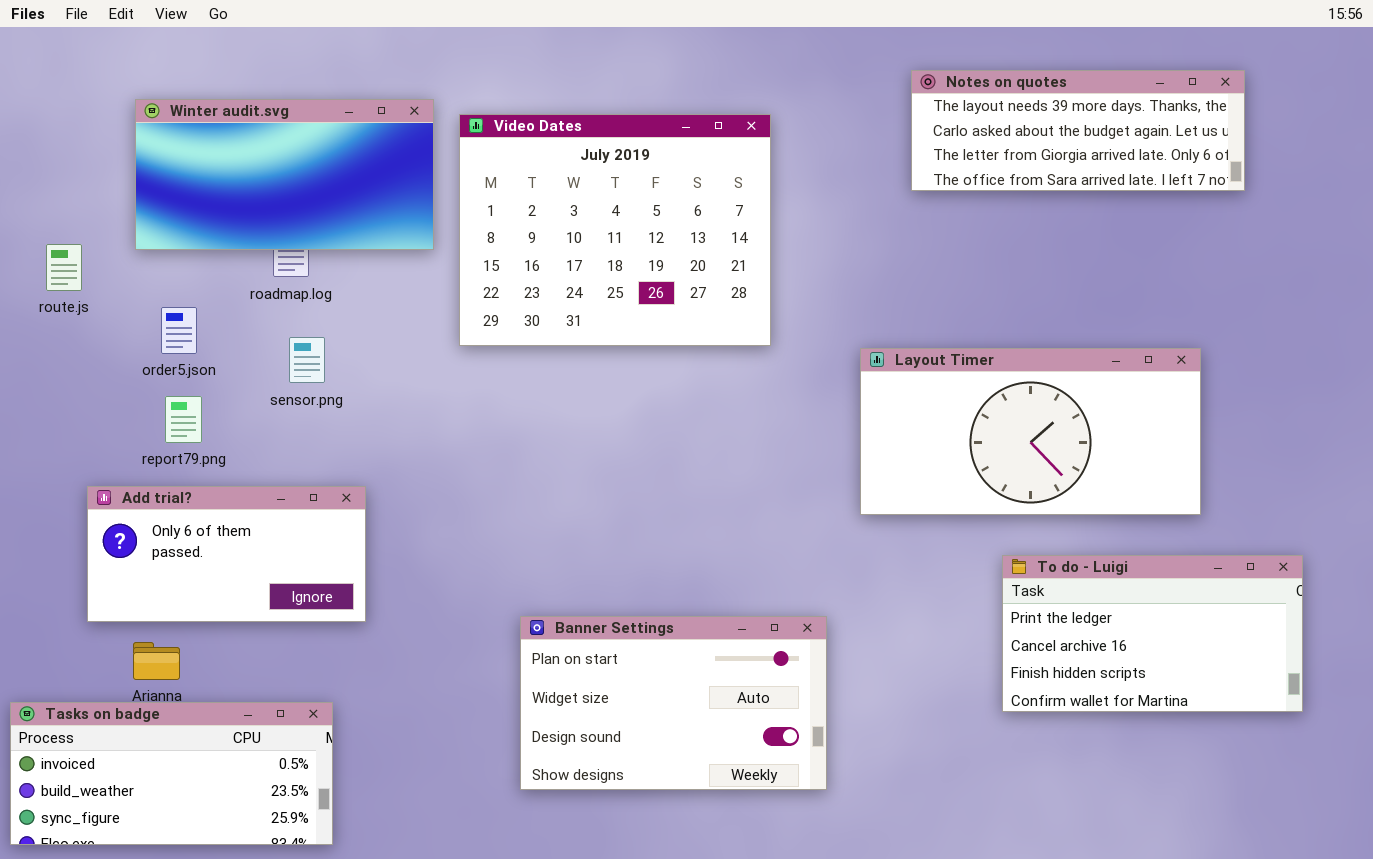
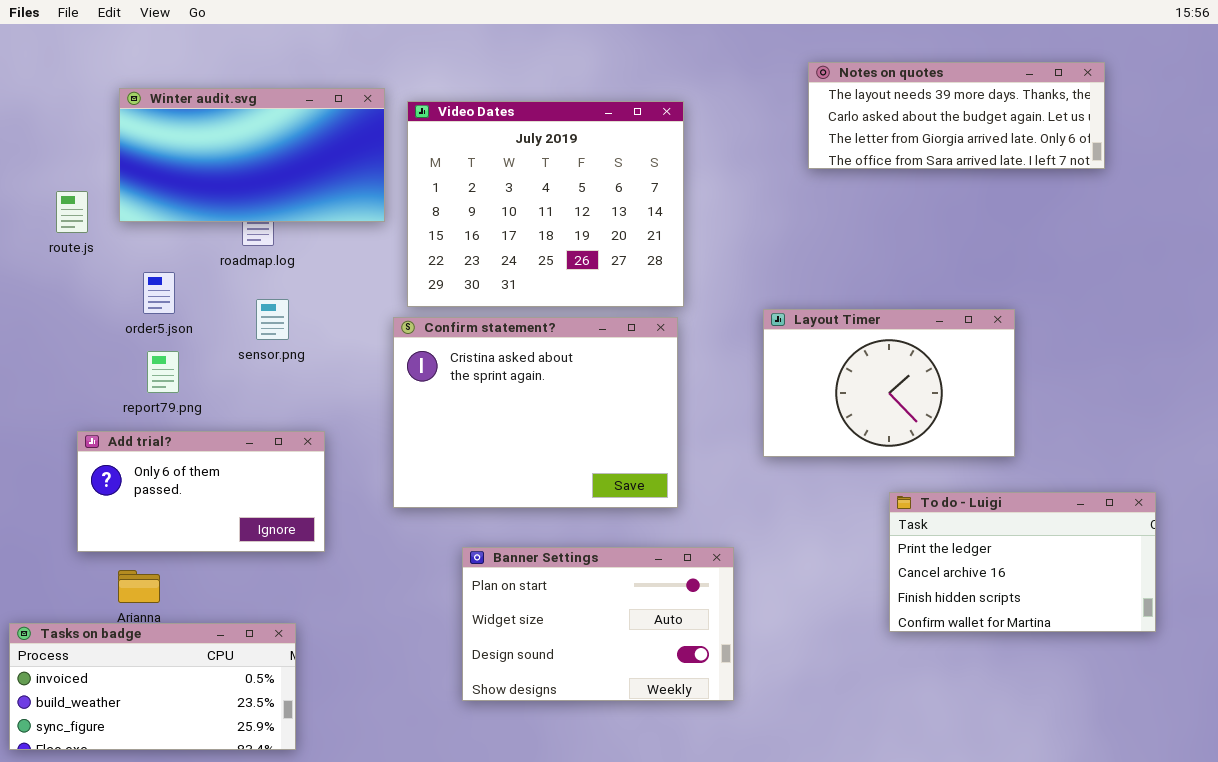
route.js: [46,244,82,291] -> [56,191,88,233], moved
Layout Timer: [860,348,1201,515] -> [763,309,1015,457], resized
Confirm statement?: none -> [393,317,678,508], opened

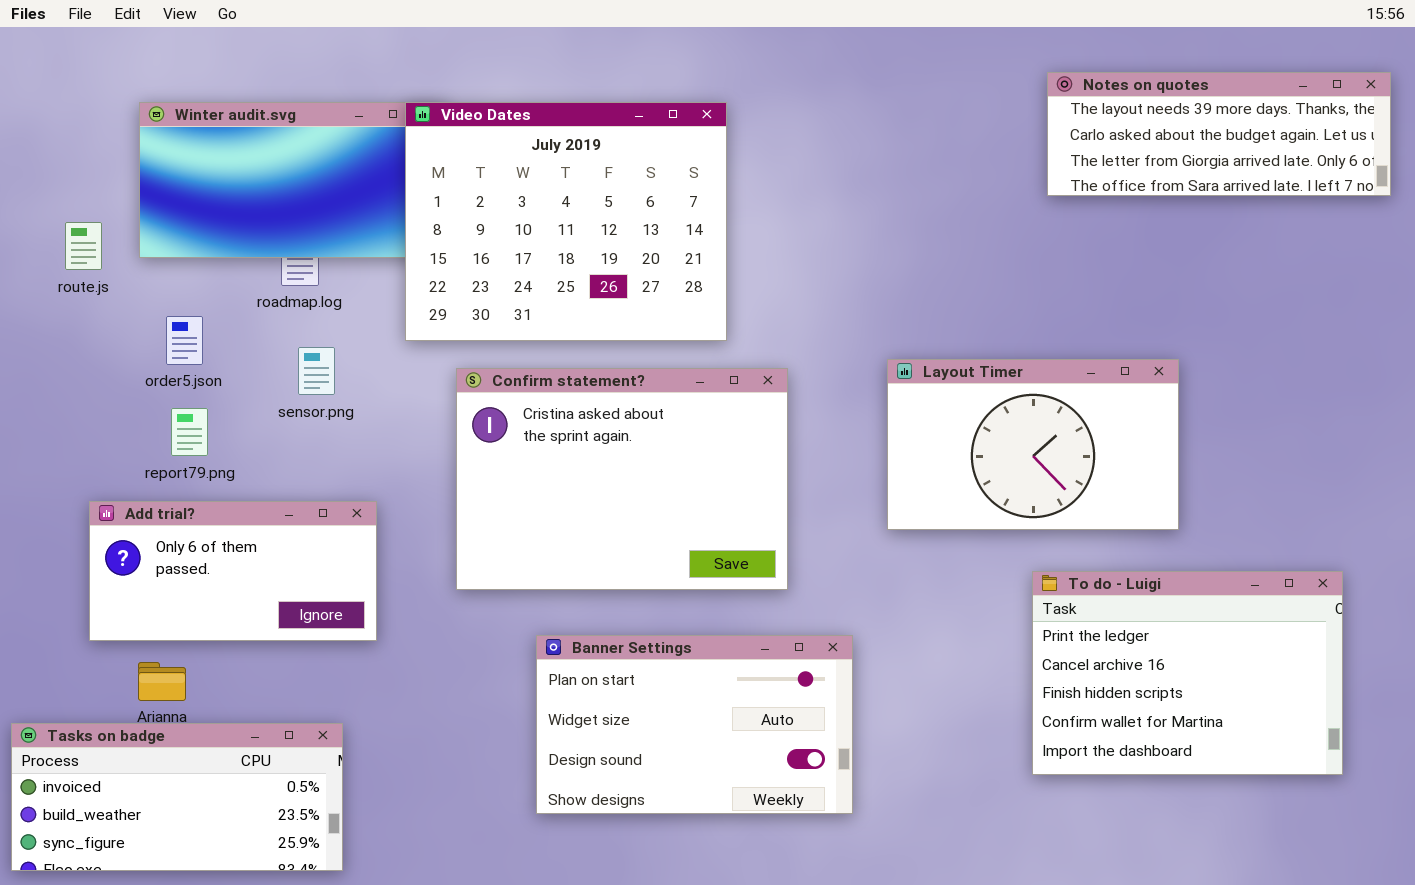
Notes on quotes: [808,62,1105,169] -> [1047,72,1391,196], moved
Video Dates: [407,101,684,307] -> [405,102,727,341], moved
To do - Luigi: [889,492,1156,632] -> [1032,571,1343,775], resized

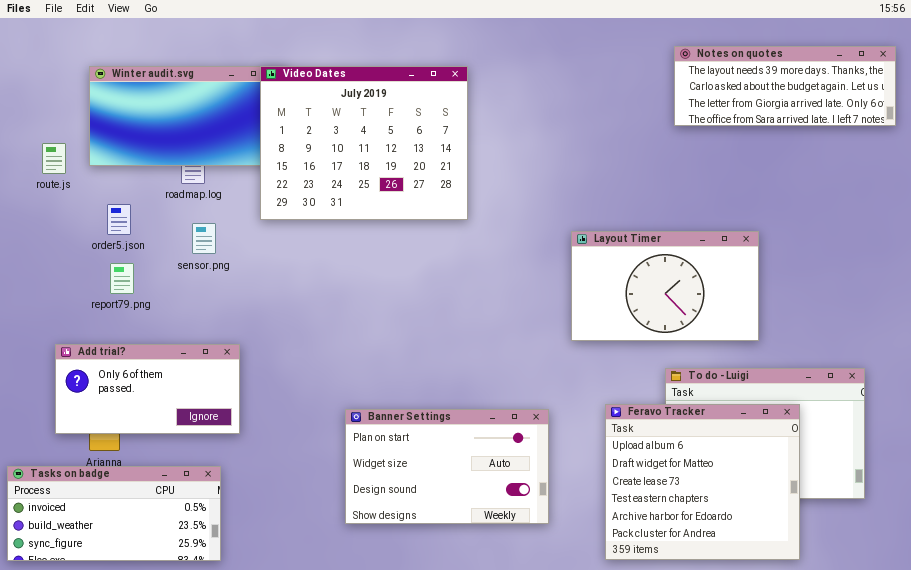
Confirm statement?: [456,368,788,590] -> none, closed
Add trial?: [89,501,377,641] -> [55,344,240,434], moved
Feravo Tracker: none -> [605,404,800,560], opened

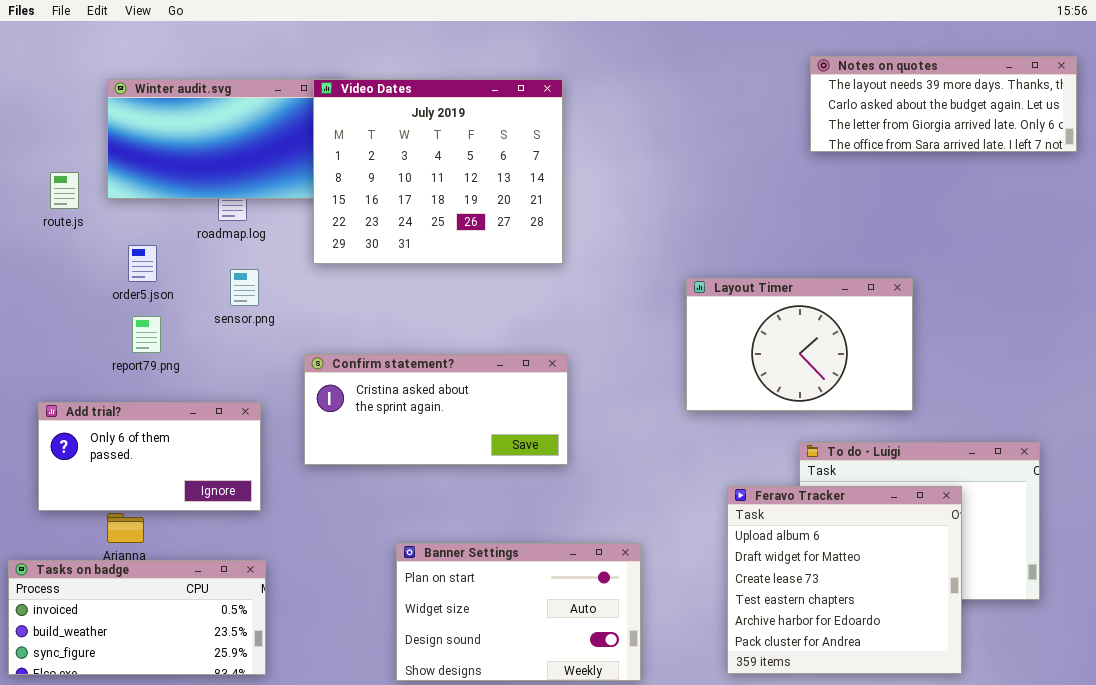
Confirm statement?: none -> [304,354,568,465], opened
Add trial?: [55,344,240,434] -> [38,402,261,511], moved
Banner Settings: [345,409,549,524] -> [396,543,641,681], moved

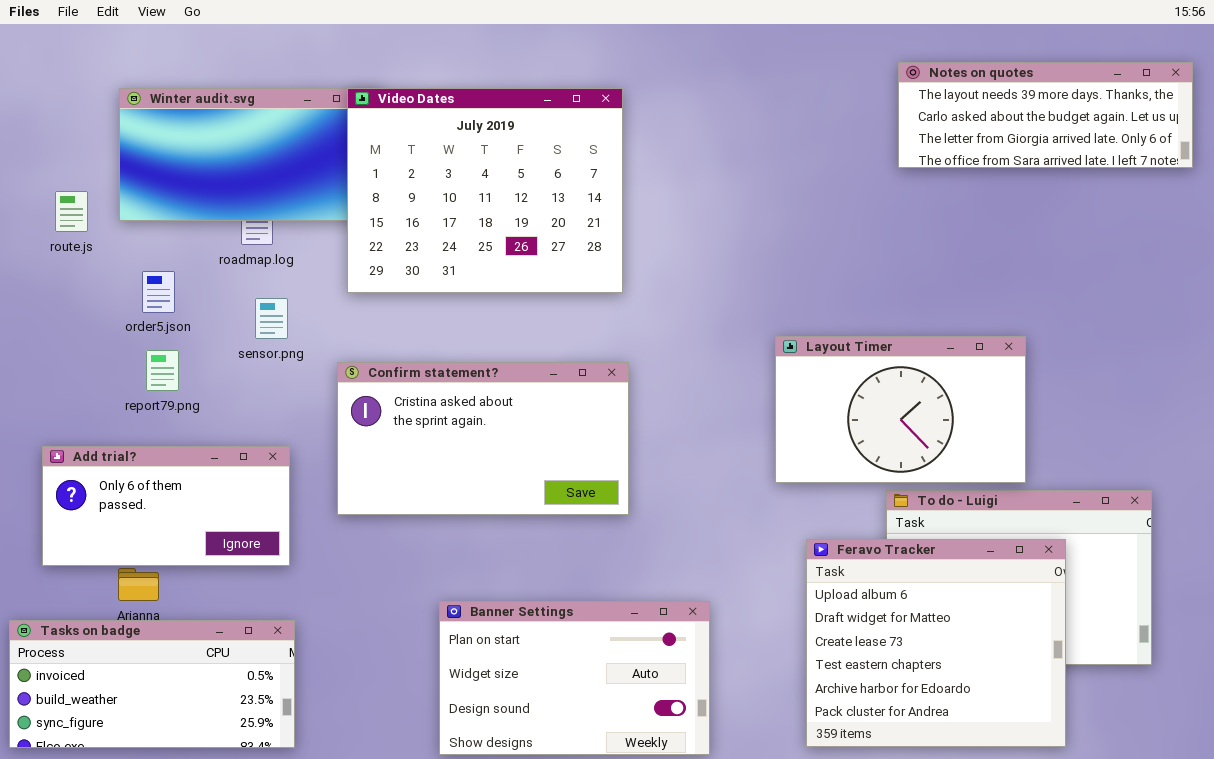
Layout Timer: [686,278,913,411] -> [775,336,1026,483], moved
Confirm statement?: [304,354,568,465] -> [337,362,629,515], resized

